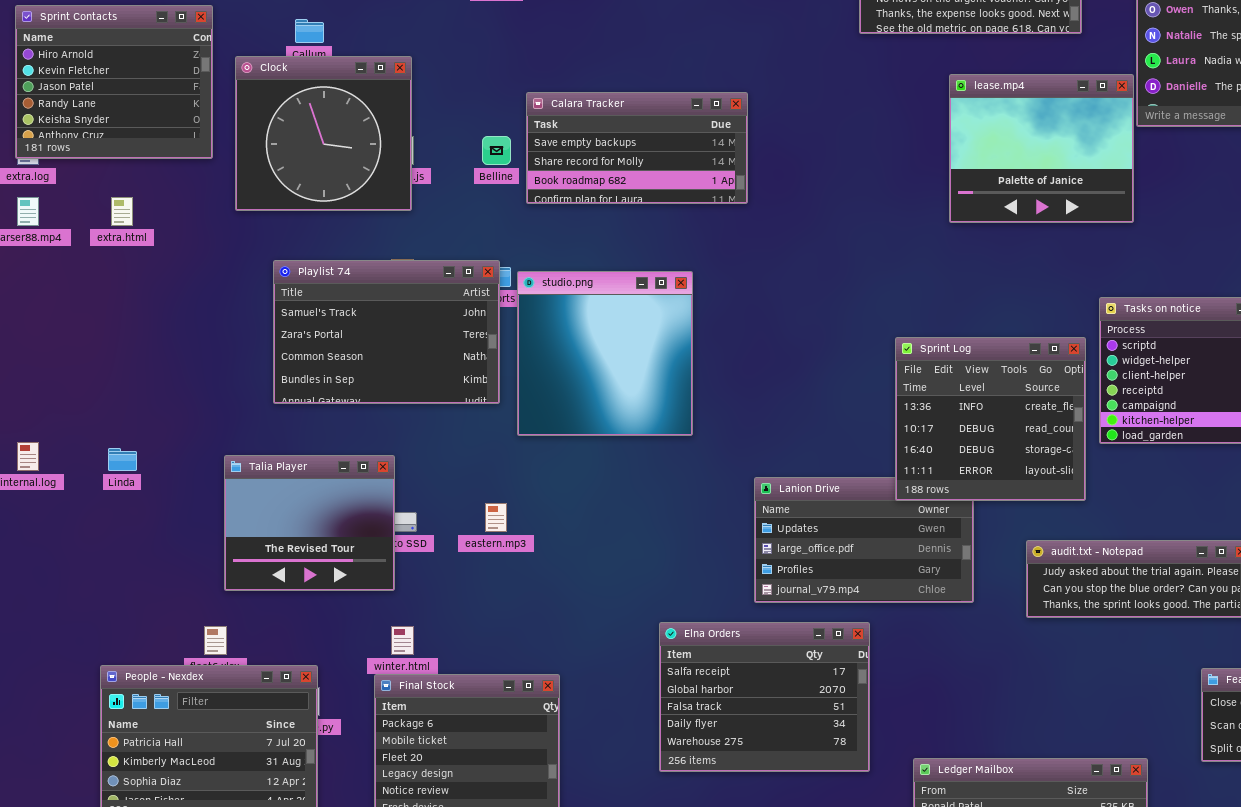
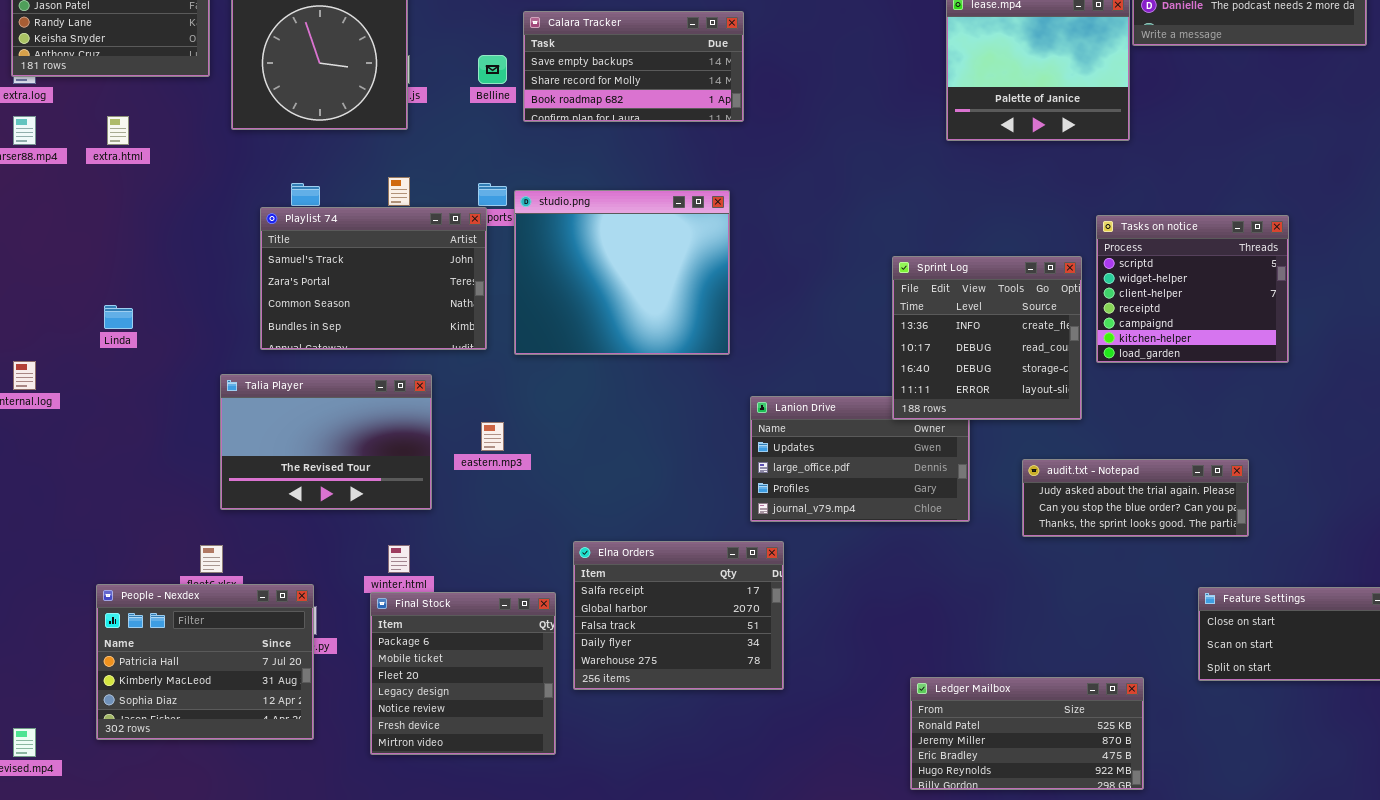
Playlist 74: [273,260,500,404] -> [260,207,487,350], moved
studio.png: [517,271,693,436] -> [514,190,730,355], resized
Linda: [108,448,137,471] -> [104,305,133,329], moved
Talia Player: [224,455,395,591] -> [220,374,432,510], resized
Elna Orders: [659,622,870,772] -> [573,541,784,690], moved

